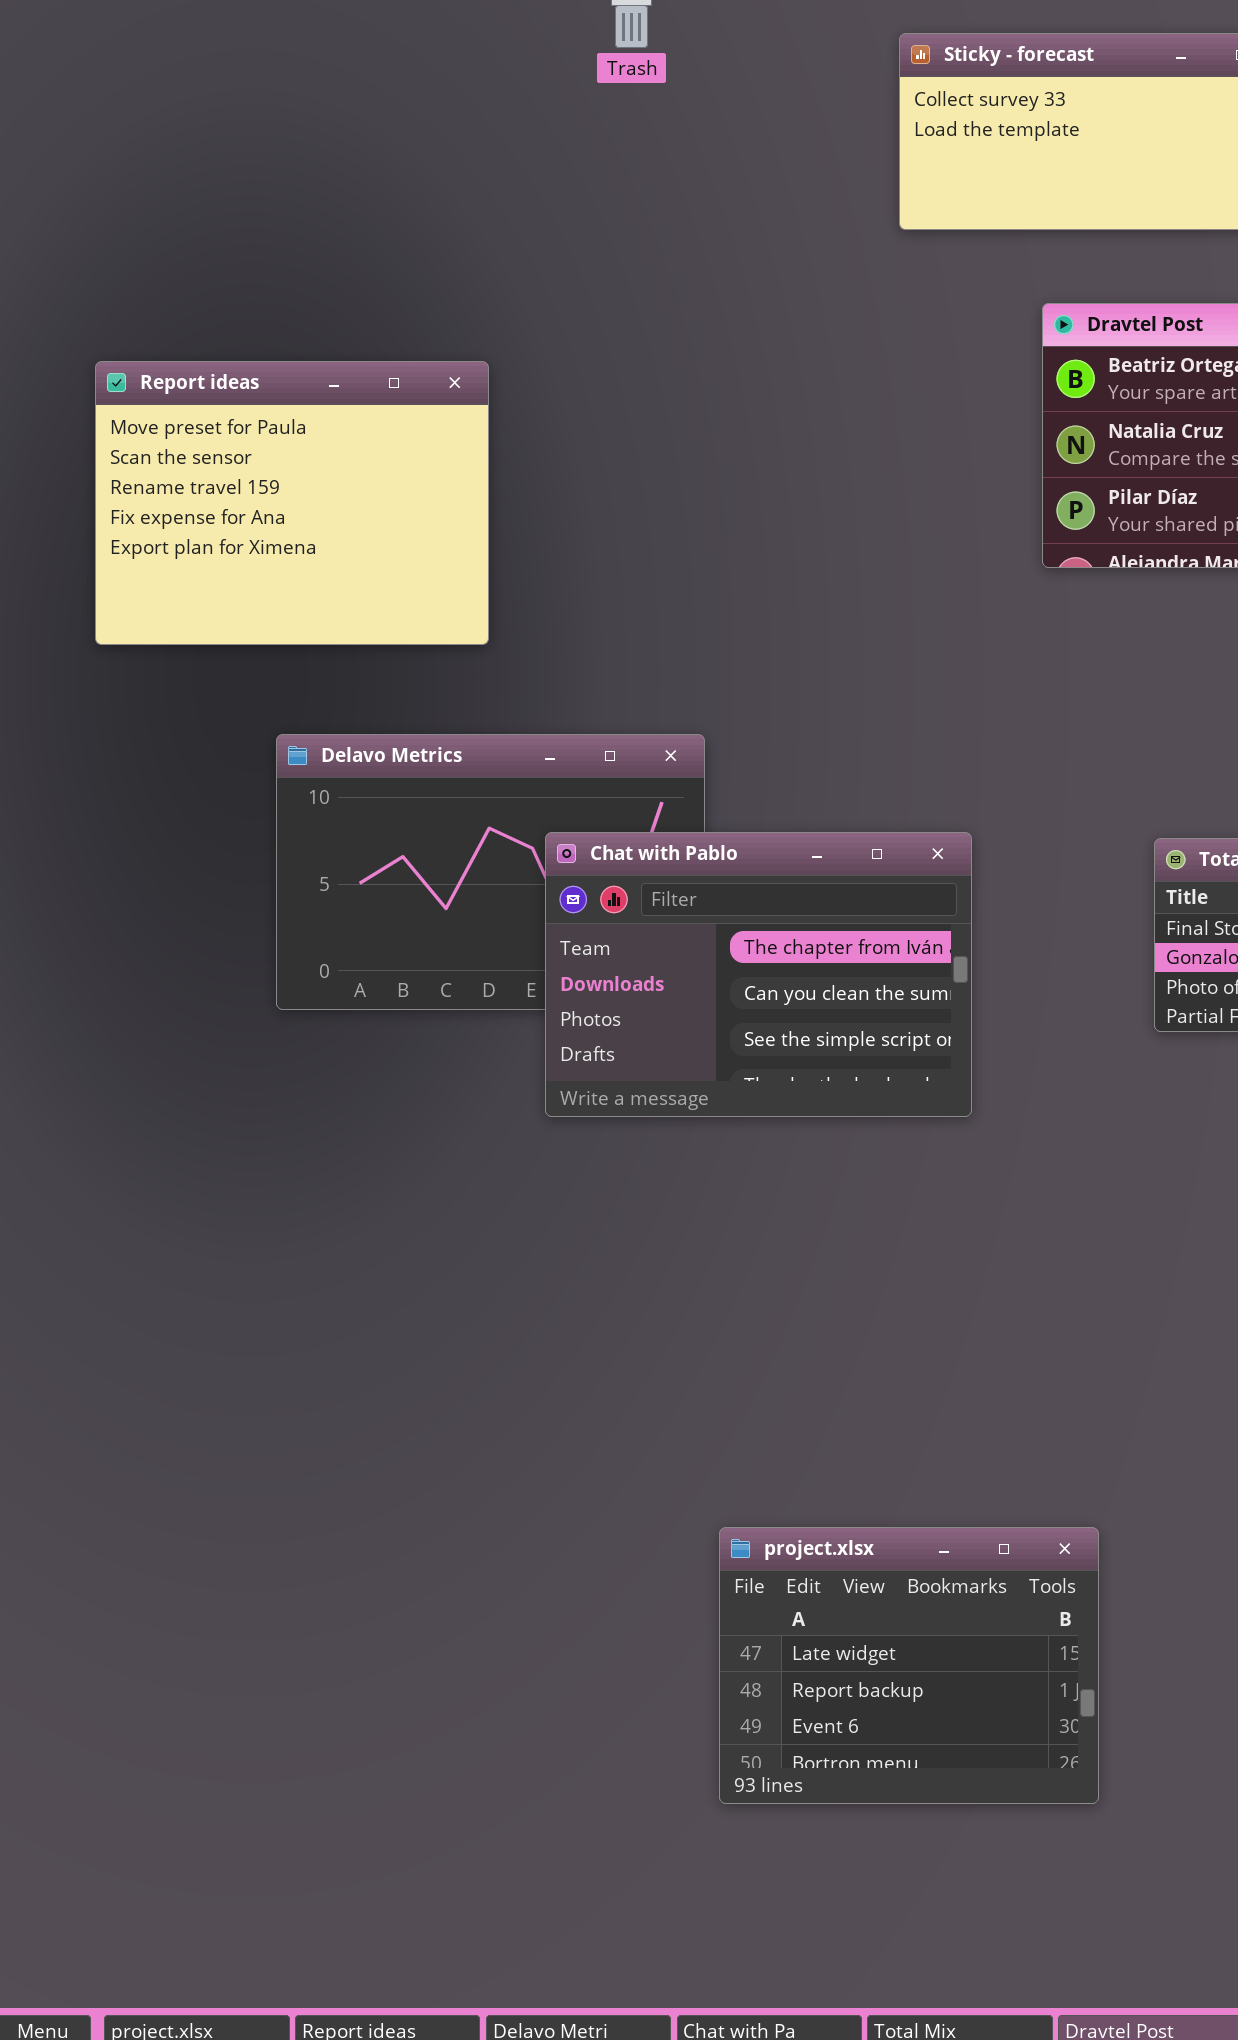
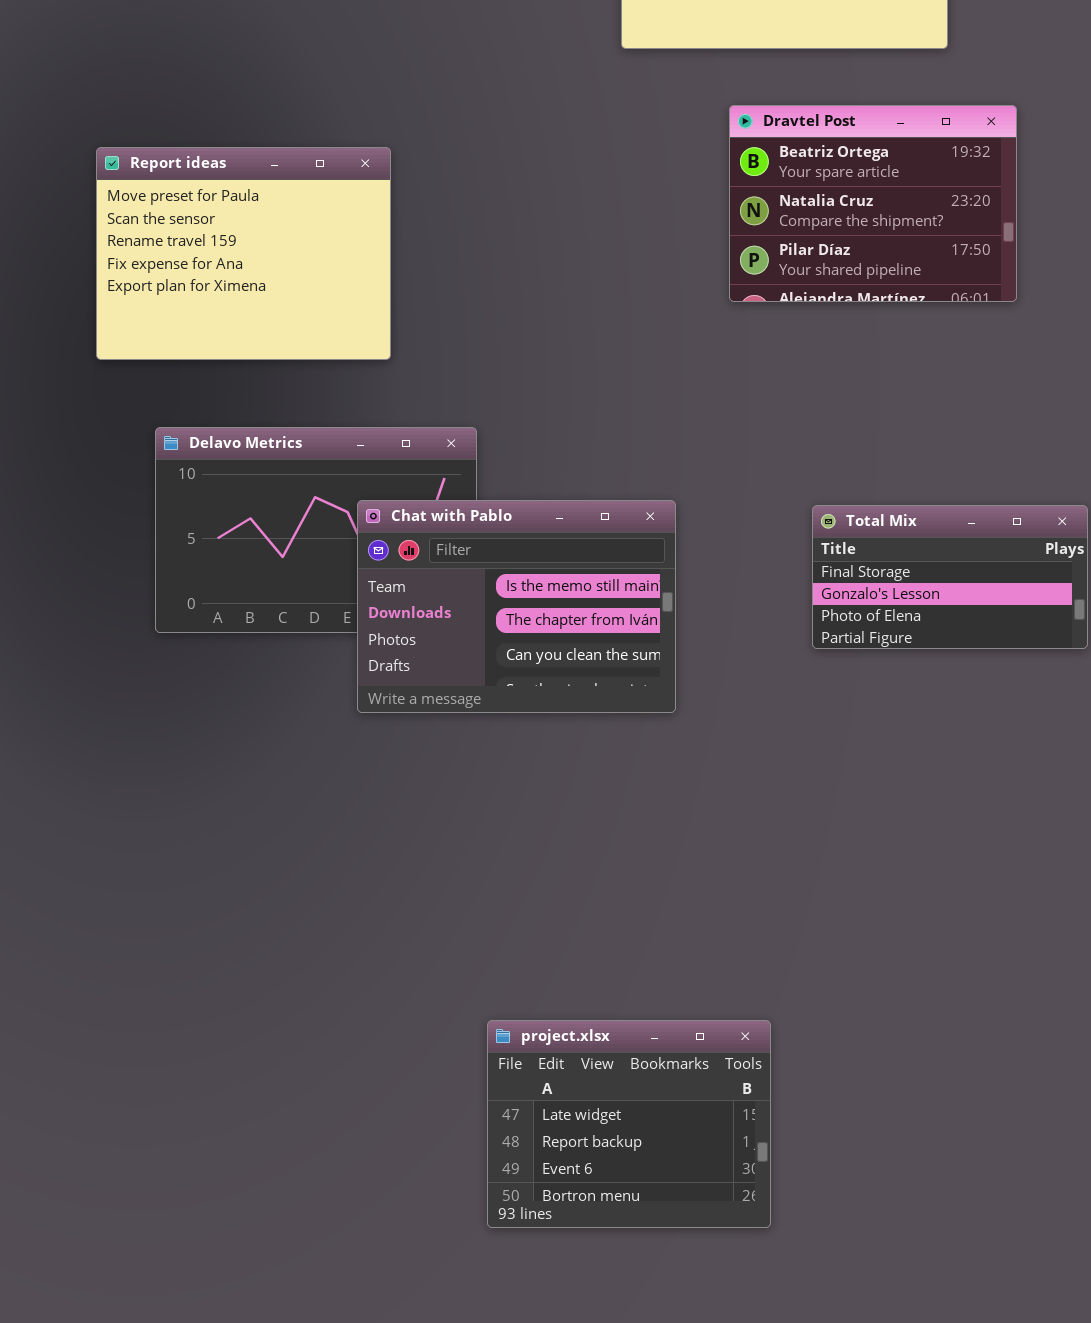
Report ideas: [95,361,489,645] -> [96,147,391,360], moved
Chat with Pablo: [545,832,972,1117] -> [357,500,676,713], scrolled up 1 row

